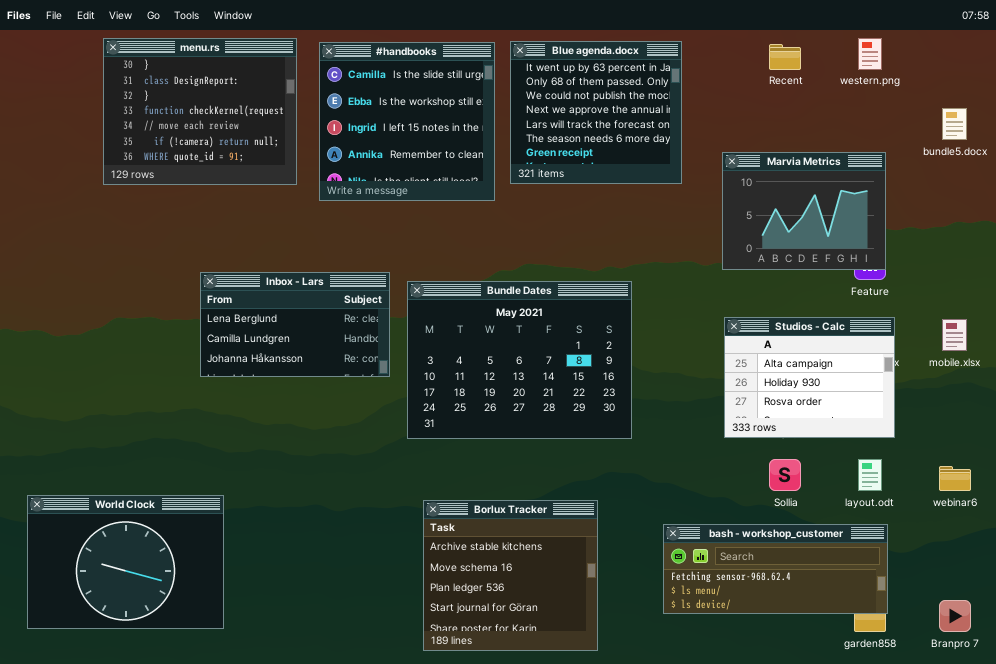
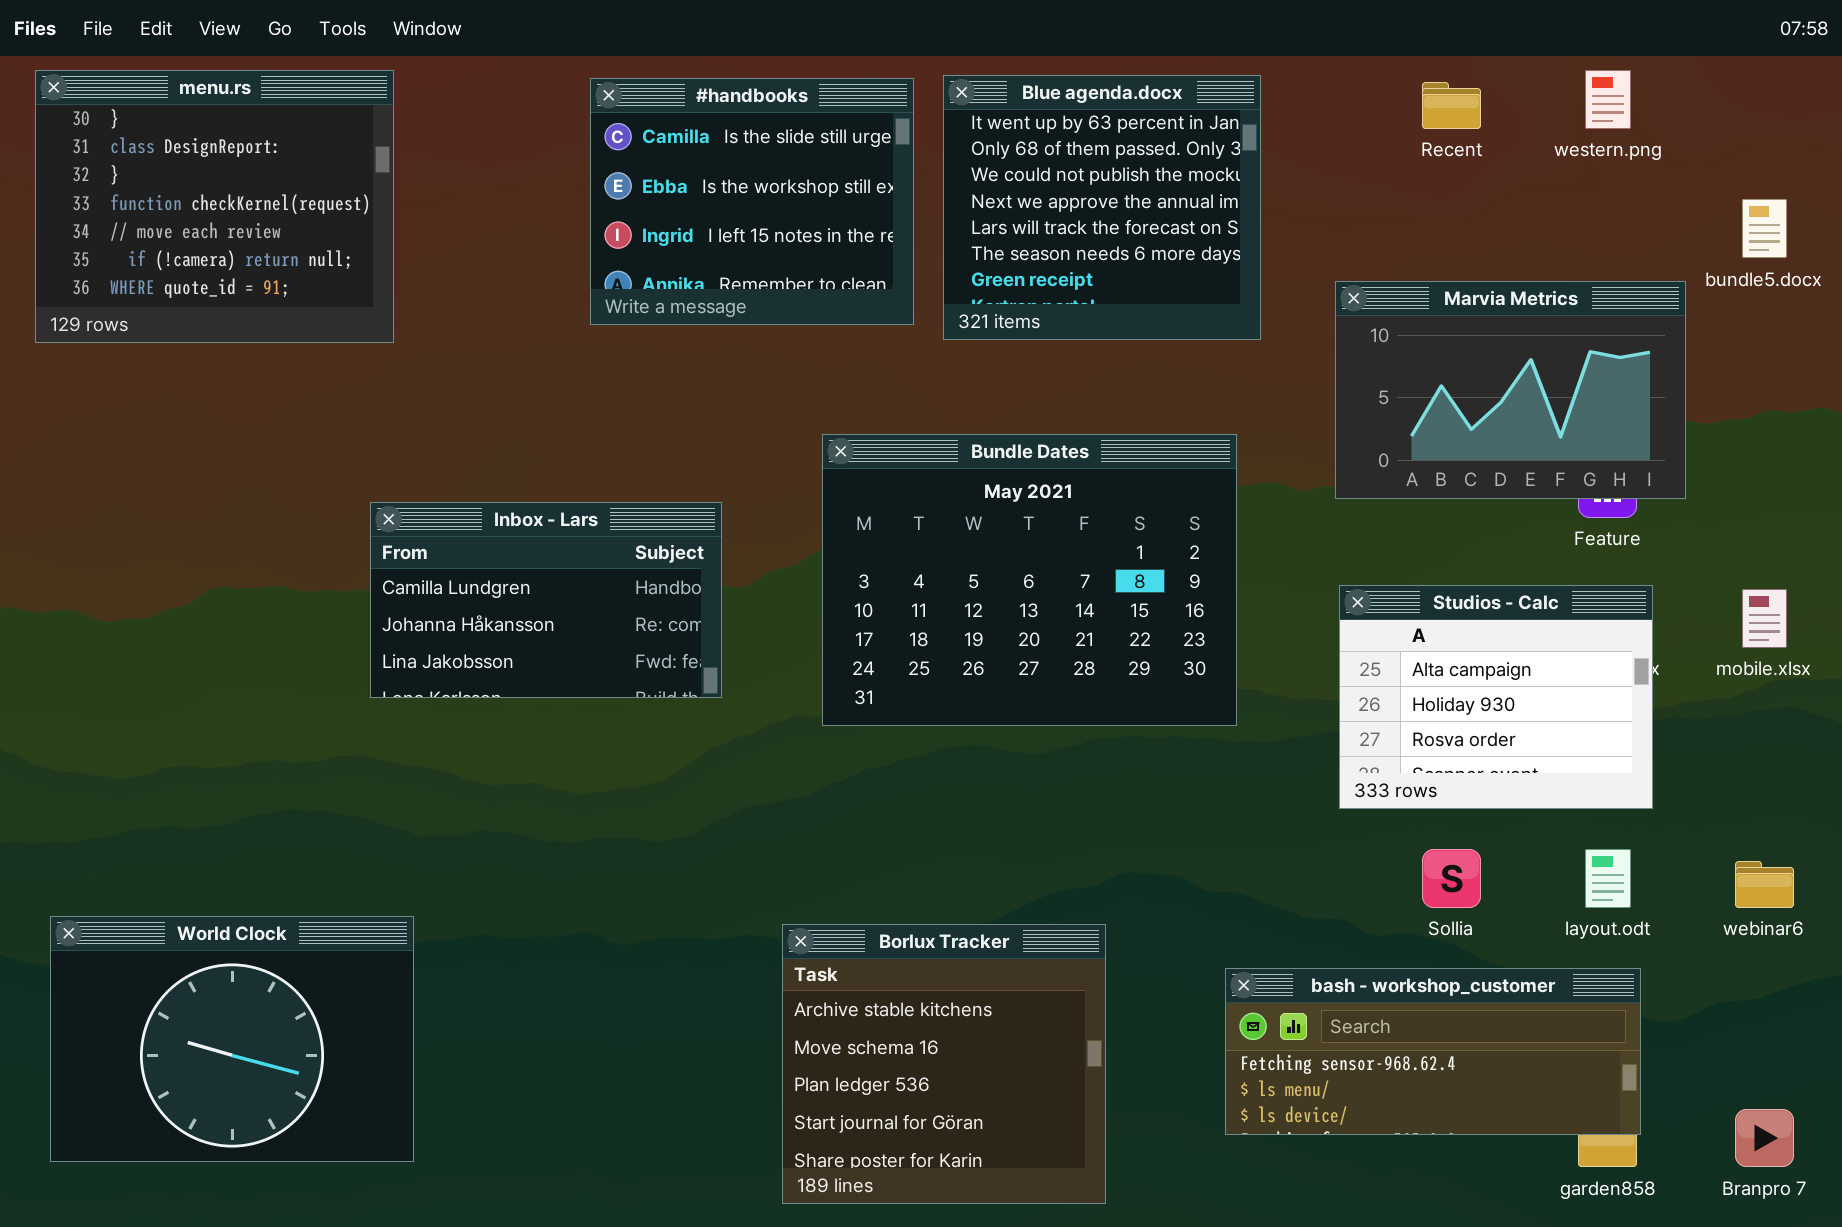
menu.rs: [103,38,297,185] -> [35,70,394,343], moved
#handbooks: [319,42,495,201] -> [590,78,914,325], resized
Marvia Metrics: [722,152,886,270] -> [1335,281,1686,499], resized
Inbox - Lars: [200,272,390,377] -> [370,502,722,698], scrolled down 1 row
Bundle Dates: [407,281,632,439] -> [822,434,1237,726], moved

